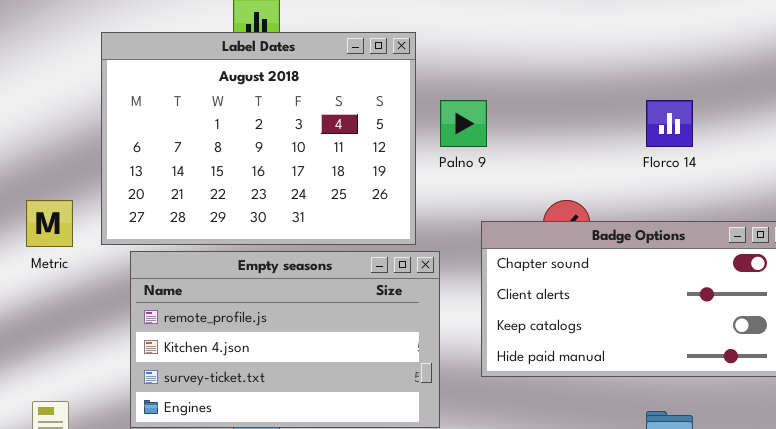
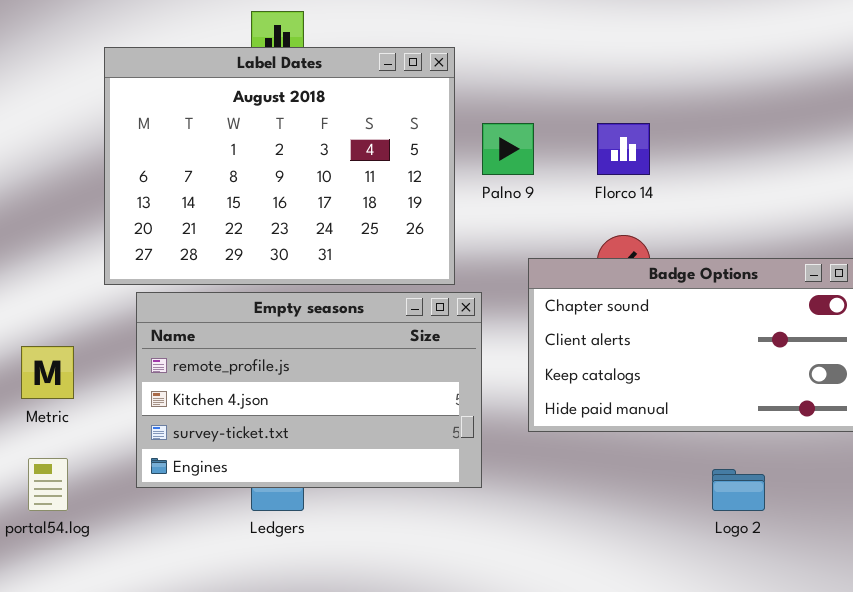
Florco 14: [646,100,693,147] -> [597,123,650,175], moved
Metric: [26,200,73,247] -> [21,346,74,399], moved

